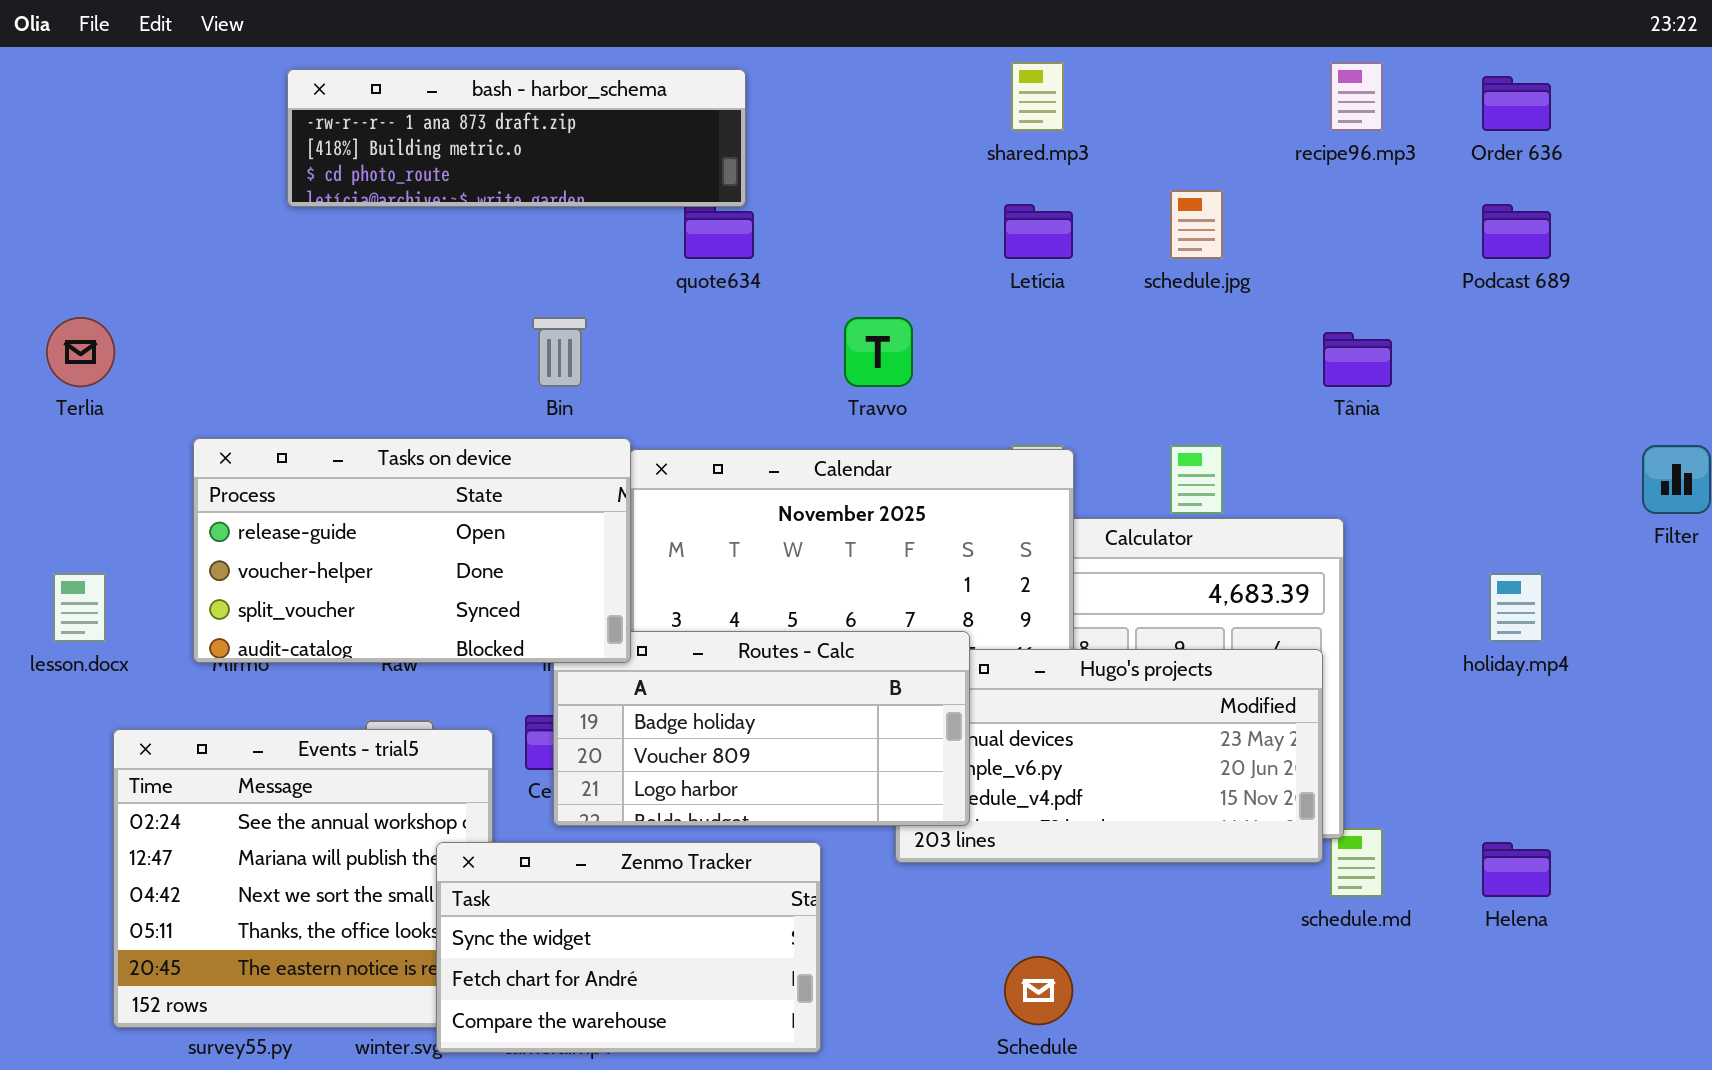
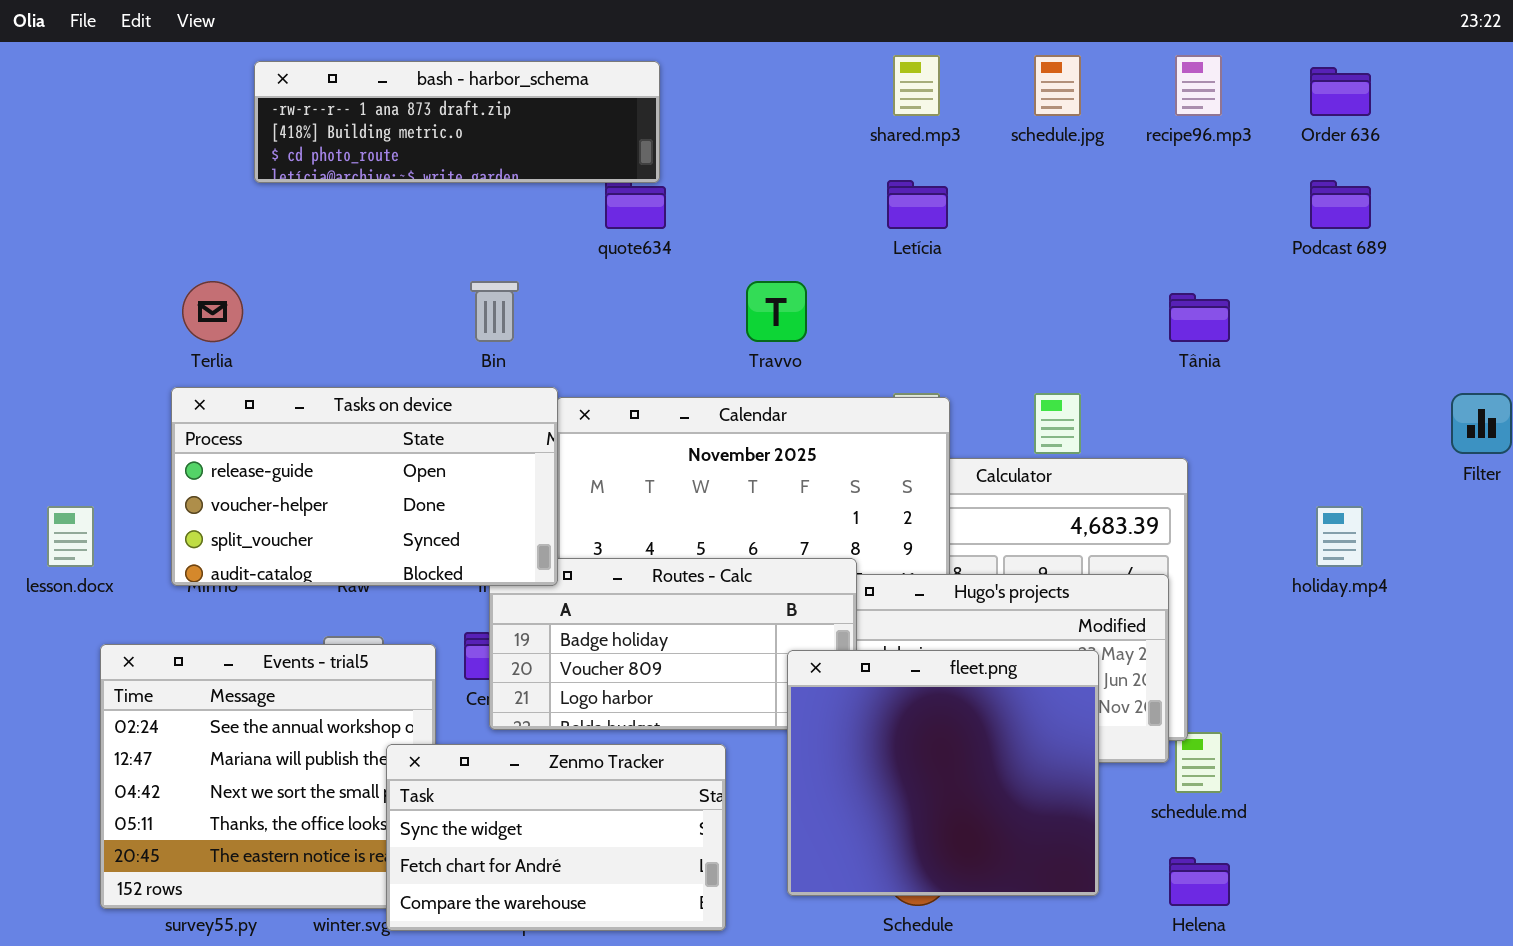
schedule.jpg: [1170,190,1223,259] -> [1034,55,1081,116], moved
Terlia: [46,317,115,387] -> [182,281,243,342], moved
fleet.png: none -> [787,650,1099,896], opened
Helena: [1482,842,1551,897] -> [1169,857,1230,906], moved

